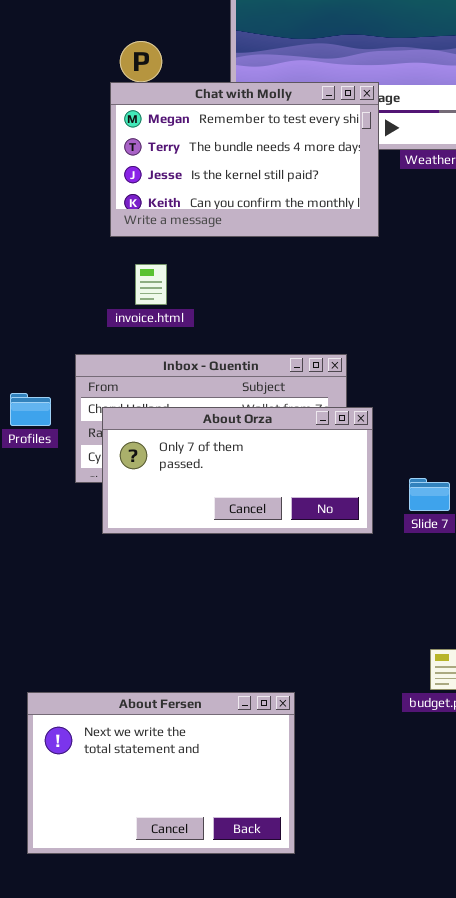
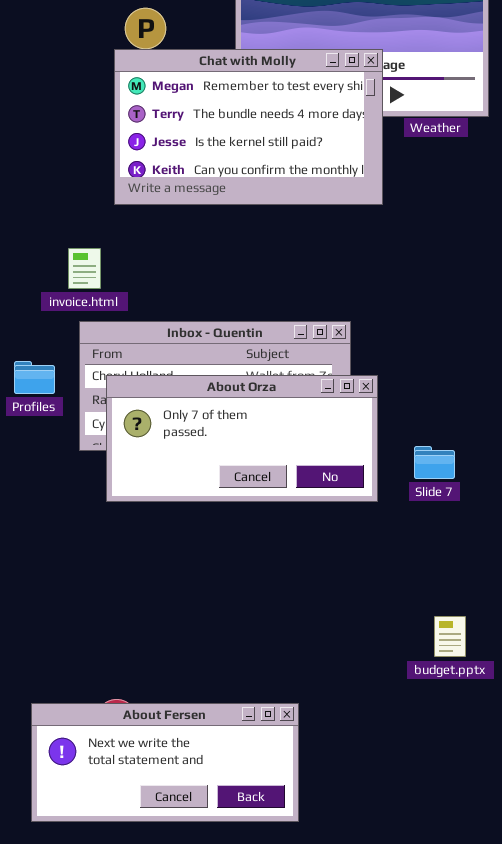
invoice.html: [135,264,167,305] -> [68,248,101,289], moved
About Fersen: [27,692,295,854] -> [31,703,299,822], resized

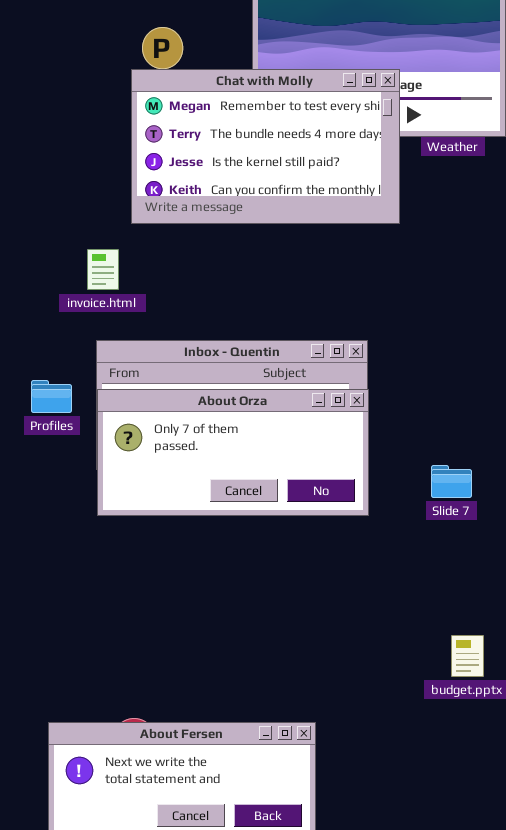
invoice.html: [68,248,101,289] -> [87,249,119,290], moved
About Orza: [106,375,378,502] -> [97,389,369,516], moved

